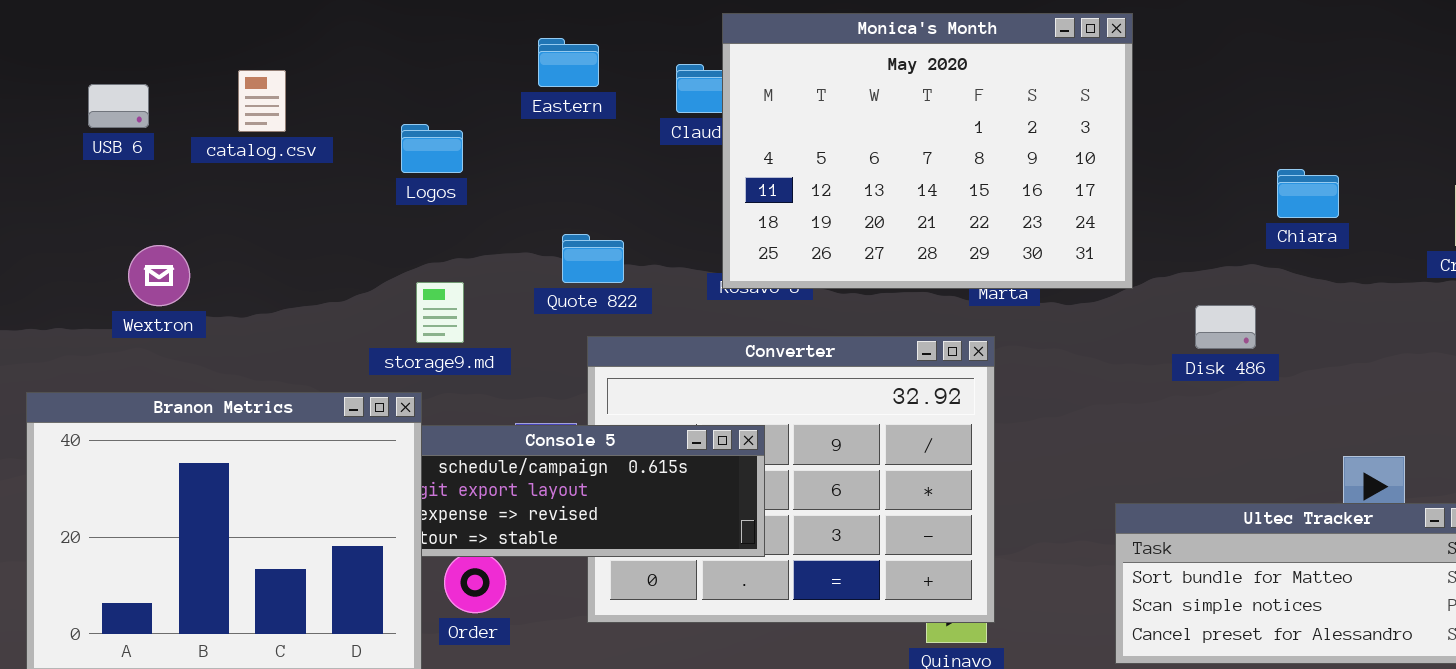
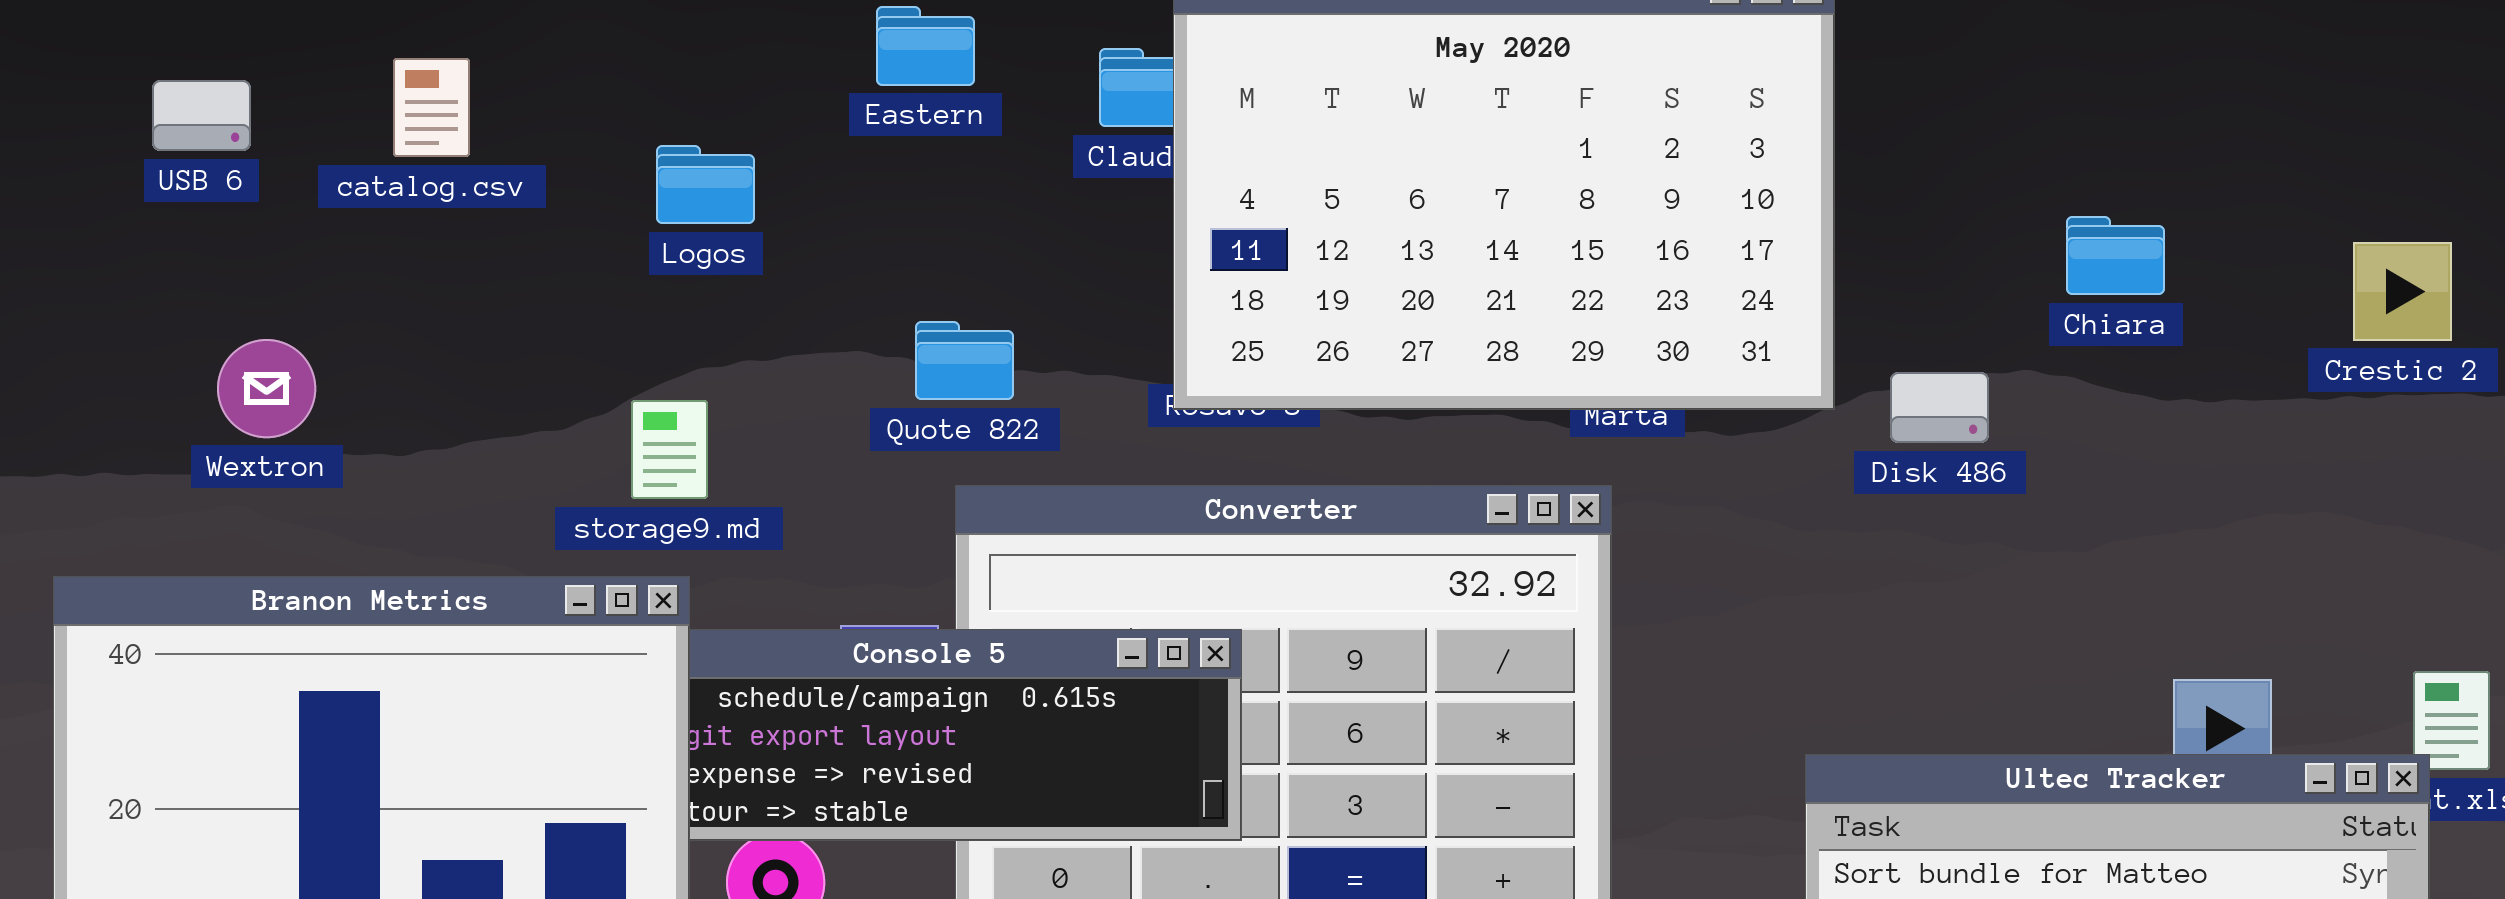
storage9.md: [416,282,464,343] -> [631,400,708,499], moved
Disk 486: [1195,305,1256,349] -> [1890,372,1989,443], moved

